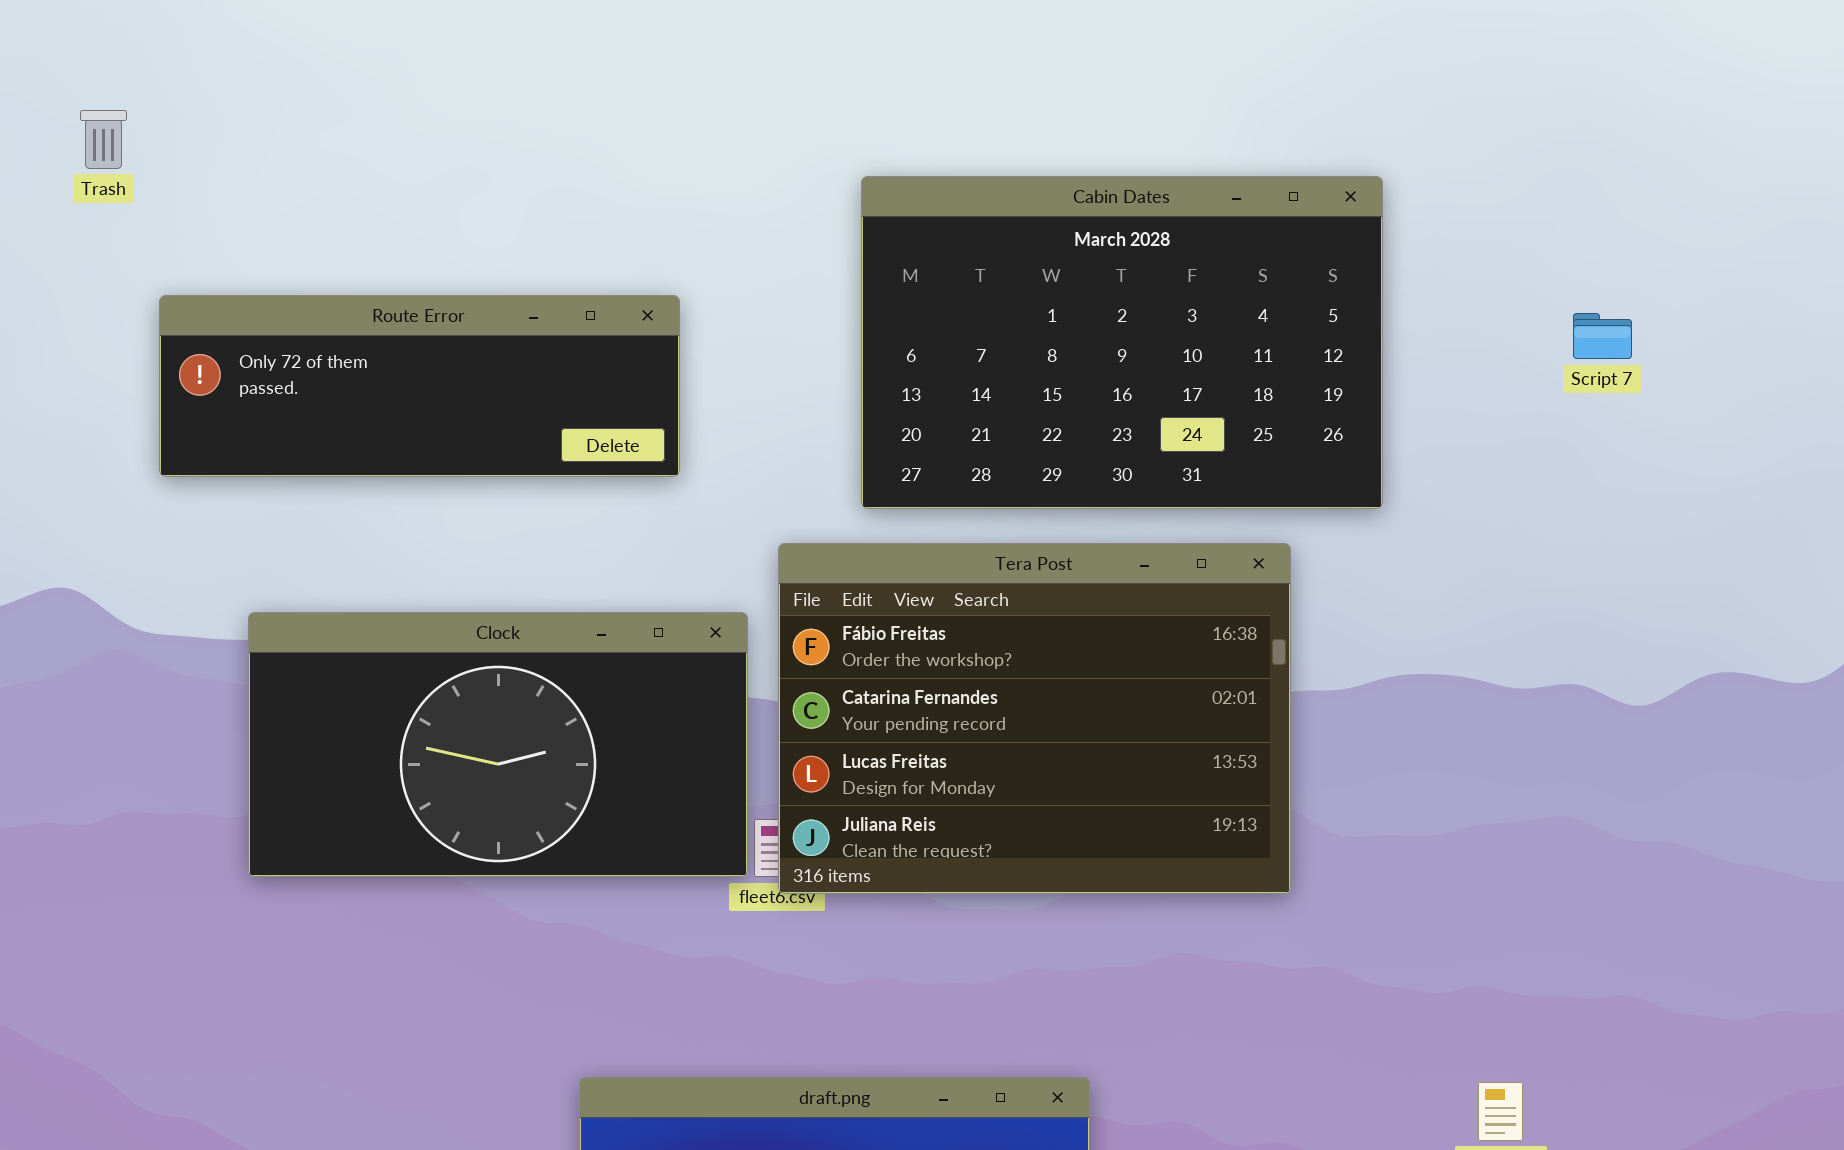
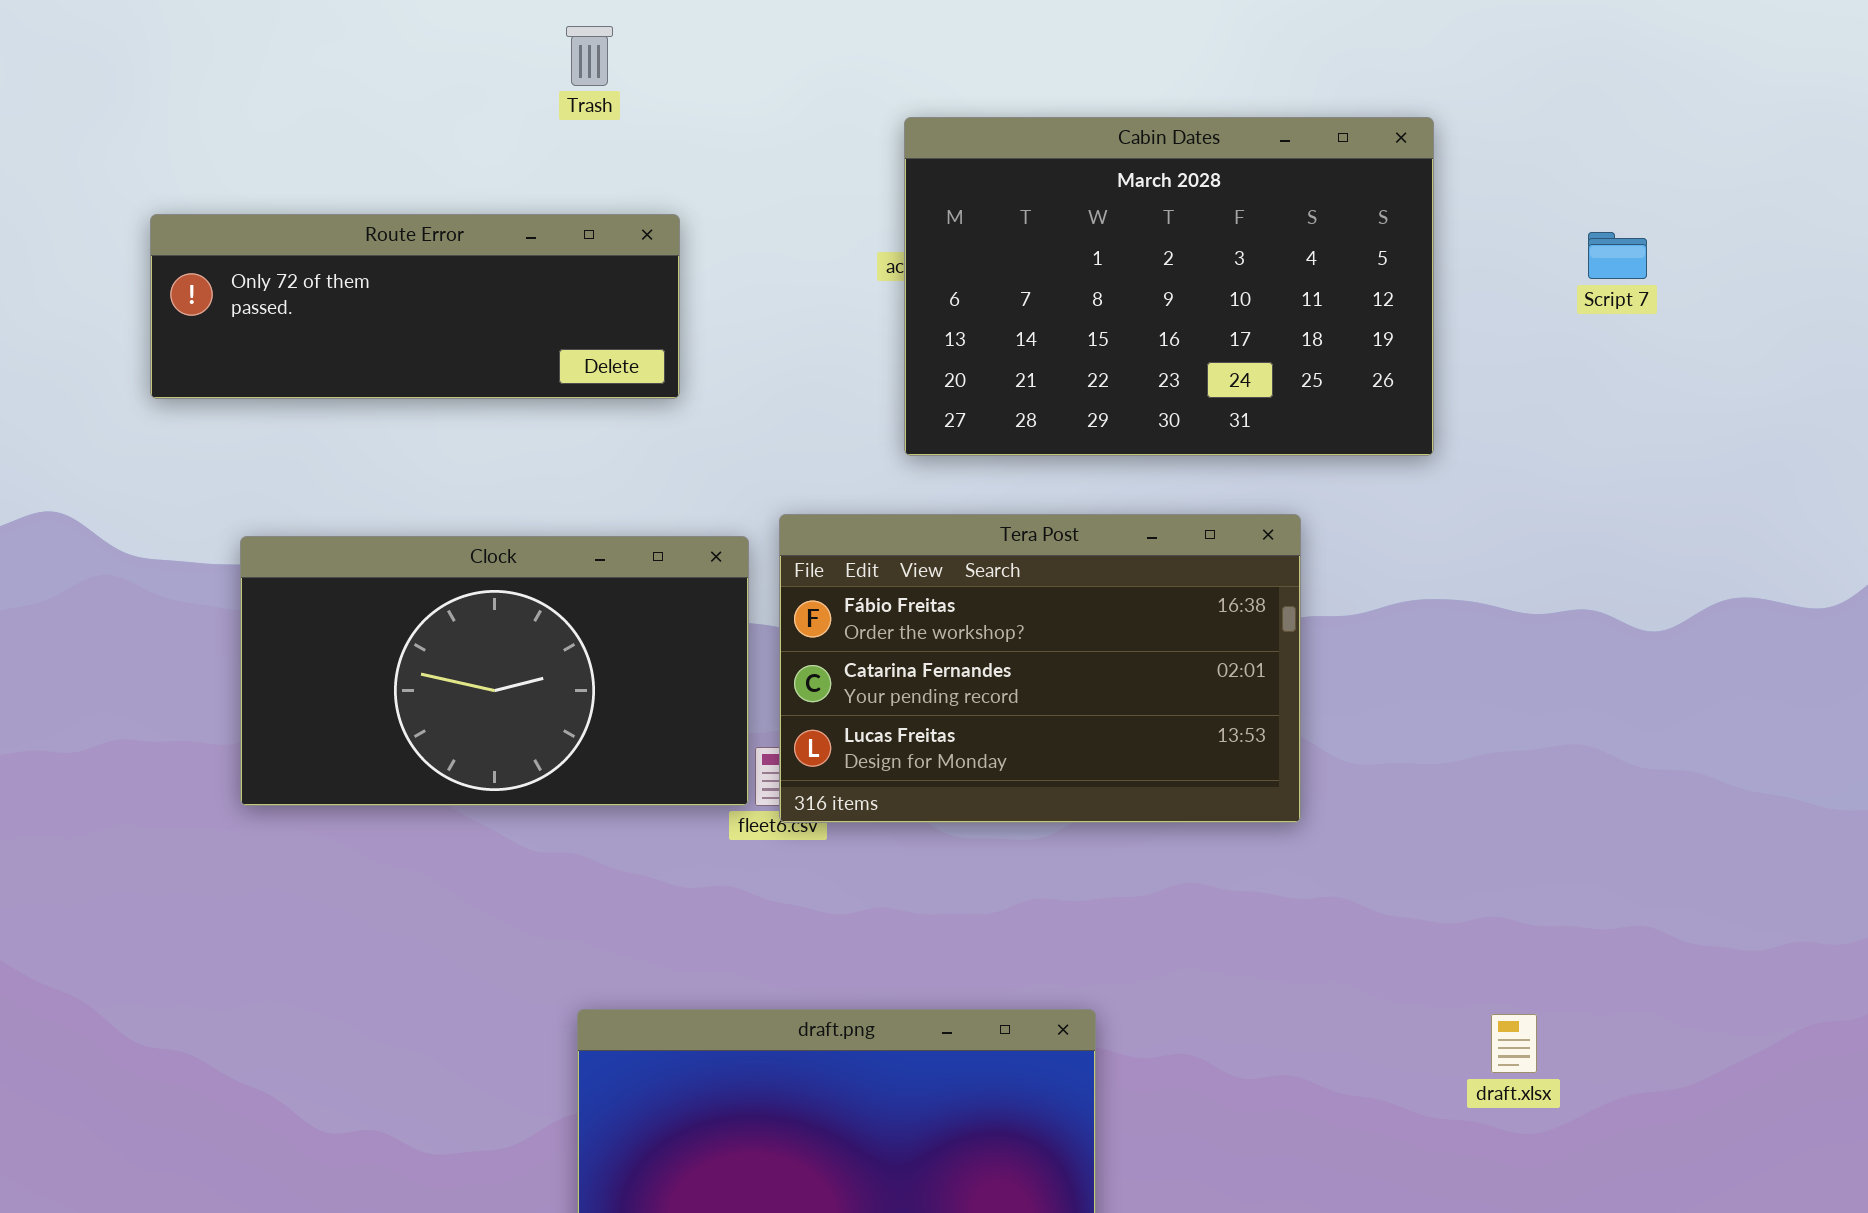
Trash: [80,110,127,169] -> [566,26,613,86], moved
Cabin Dates: [861,176,1383,509] -> [904,117,1434,456], moved
Tera Post: [778,543,1291,894] -> [779,514,1301,823], resized

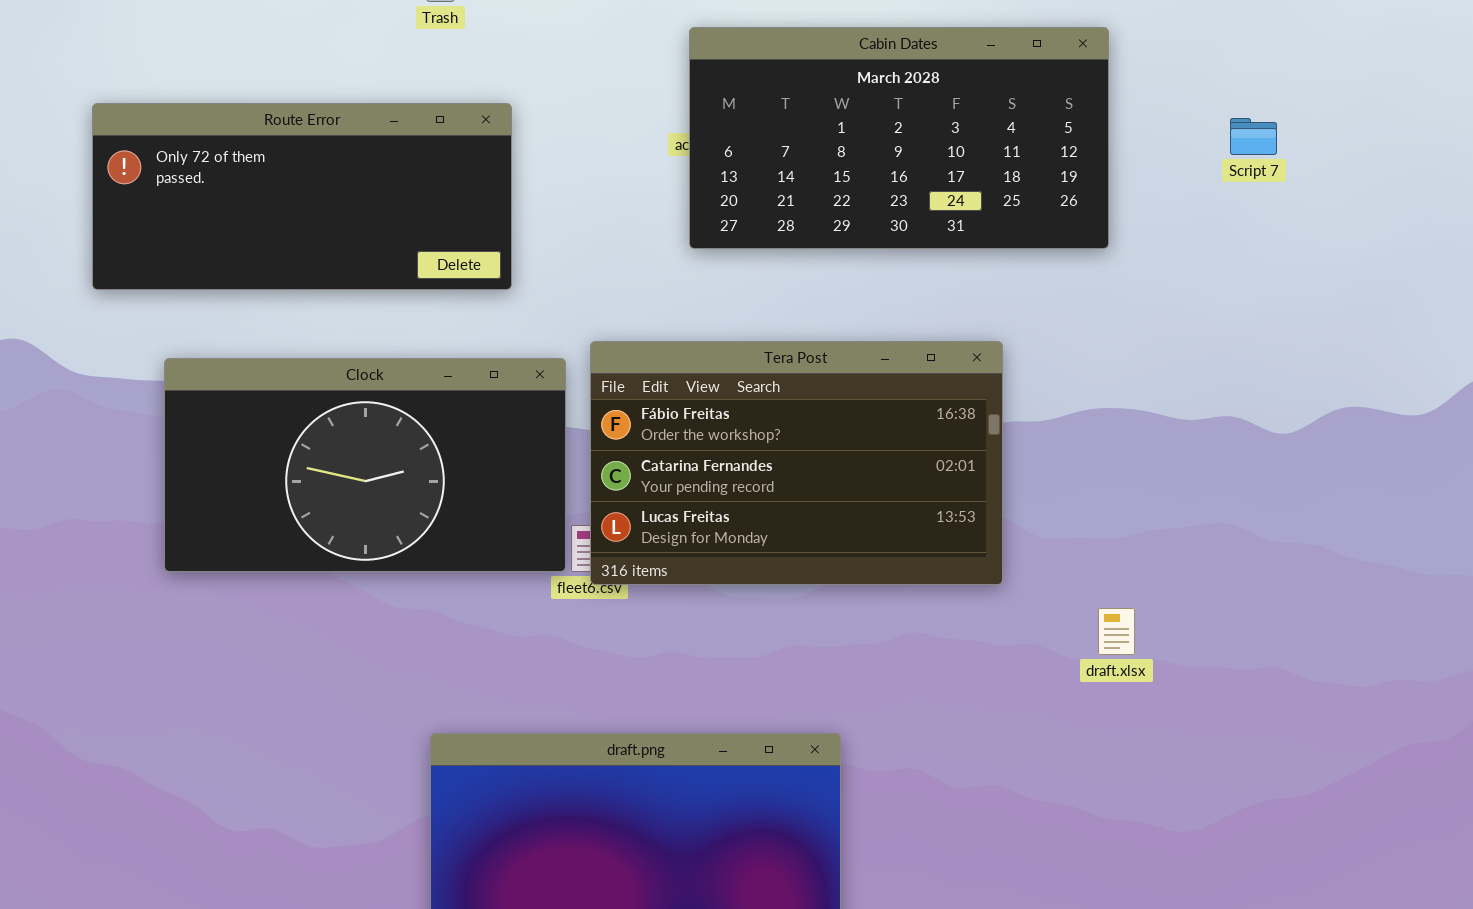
Cabin Dates: [904,117,1434,456] -> [689,27,1109,249], resized
Route Error: [150,214,680,399] -> [92,103,512,290], resized
draft.xlsx: [1491,1014,1537,1073] -> [1098,608,1135,655], moved

